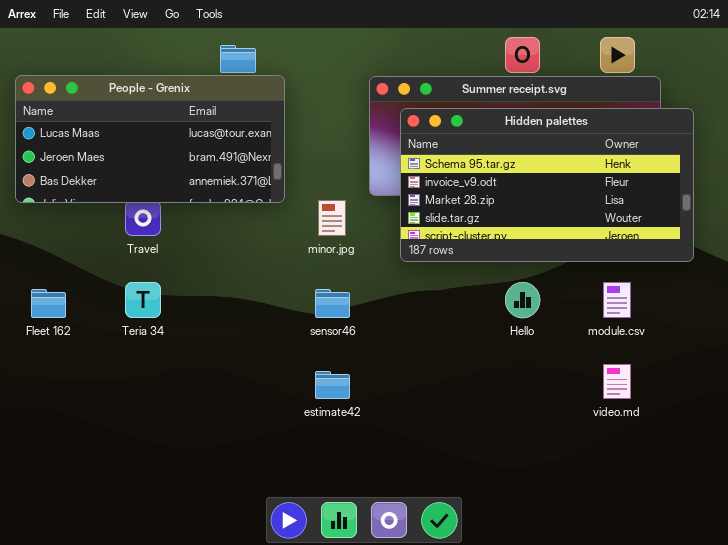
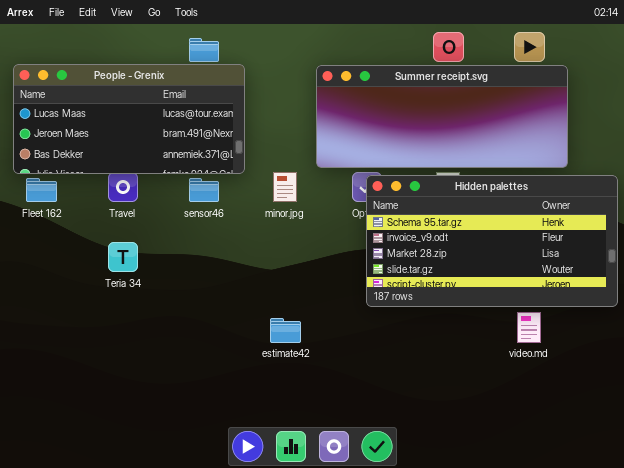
Hidden palettes: [400,108,694,262] -> [366,175,618,307], moved
Fleet 162: [31,289,66,318] -> [26,178,57,202], moved
sensor46: [315,289,350,318] -> [189,178,219,202], moved

